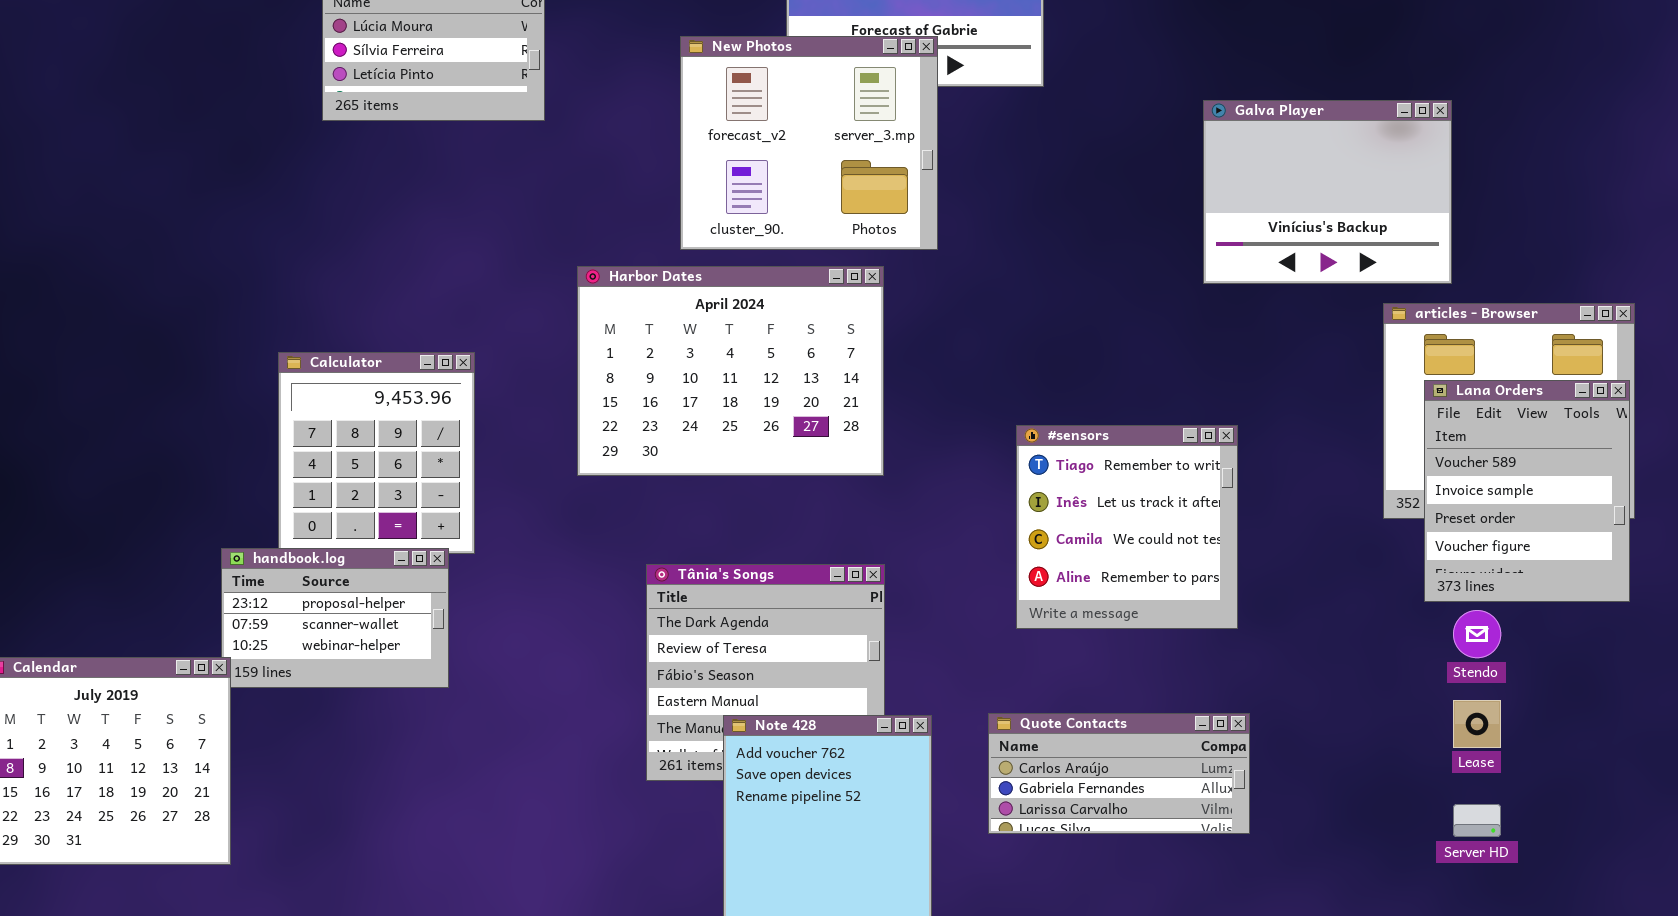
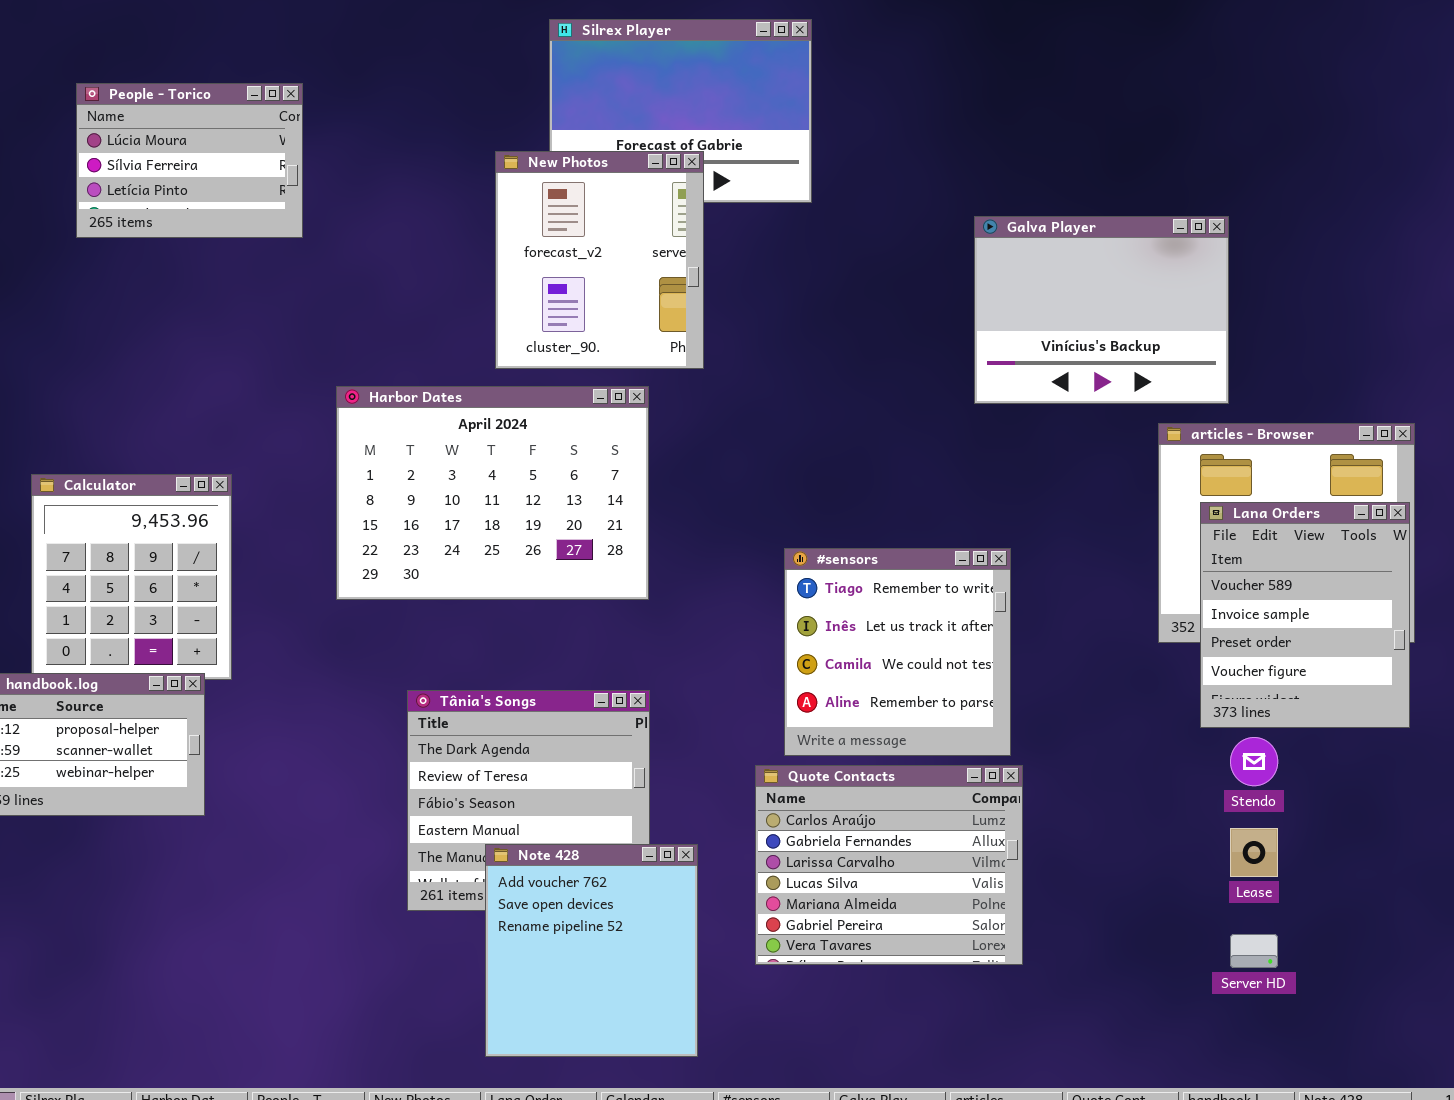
New Photos: [680,36,938,250] -> [495,151,704,369], resized
Quote Contacts: [988,713,1250,834] -> [755,765,1023,965], resized

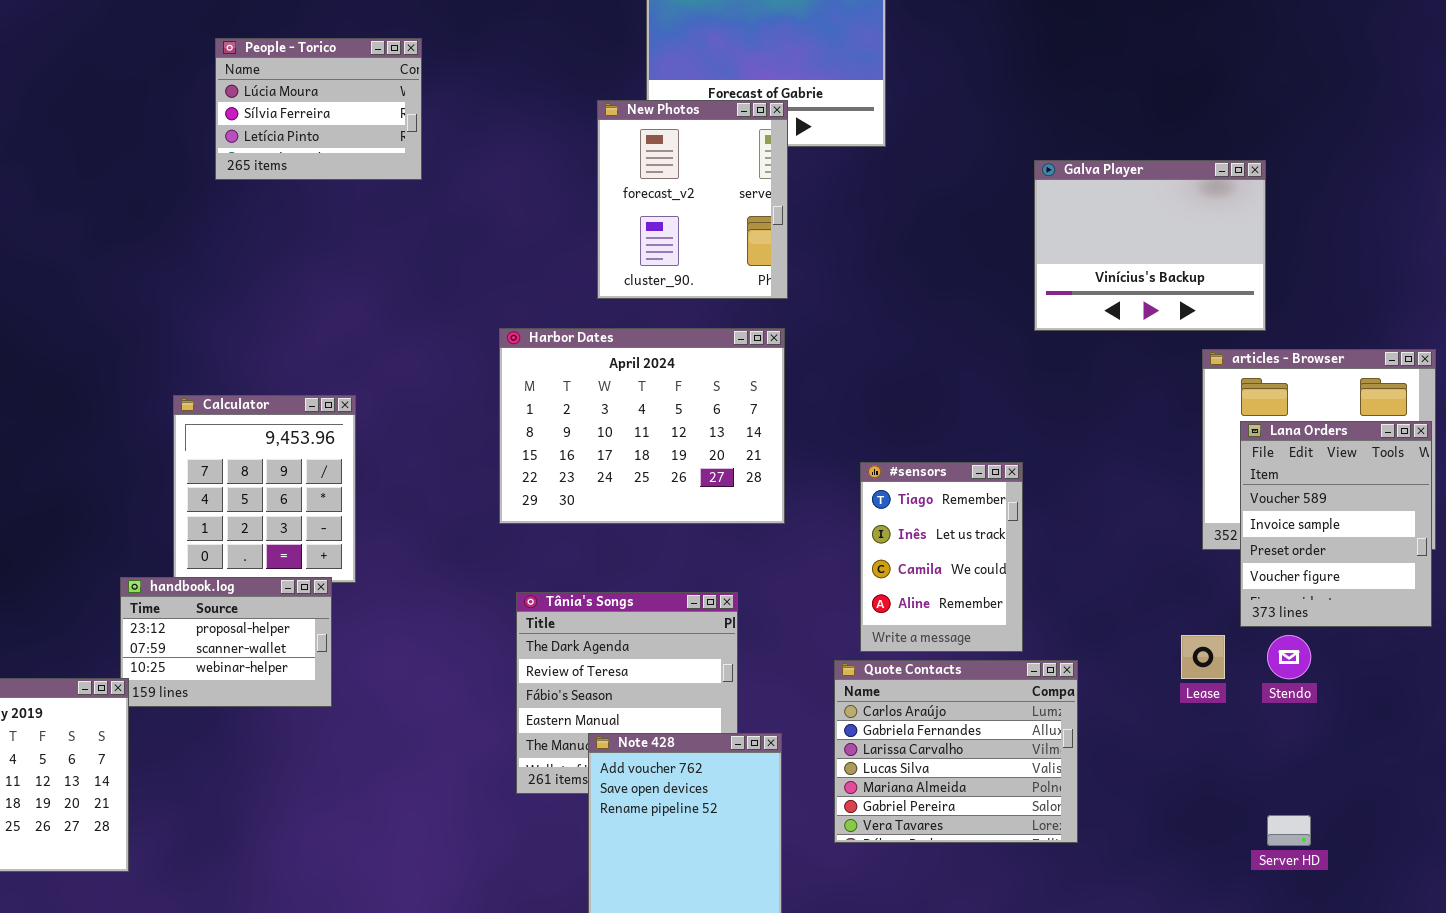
Harbor Dates: [336,386,649,600] -> [499,328,785,524], moved
#sensors: [784,548,1011,756] -> [860,462,1023,652], resized
Lease: [1230,828,1278,877] -> [1181,635,1225,679], moved

